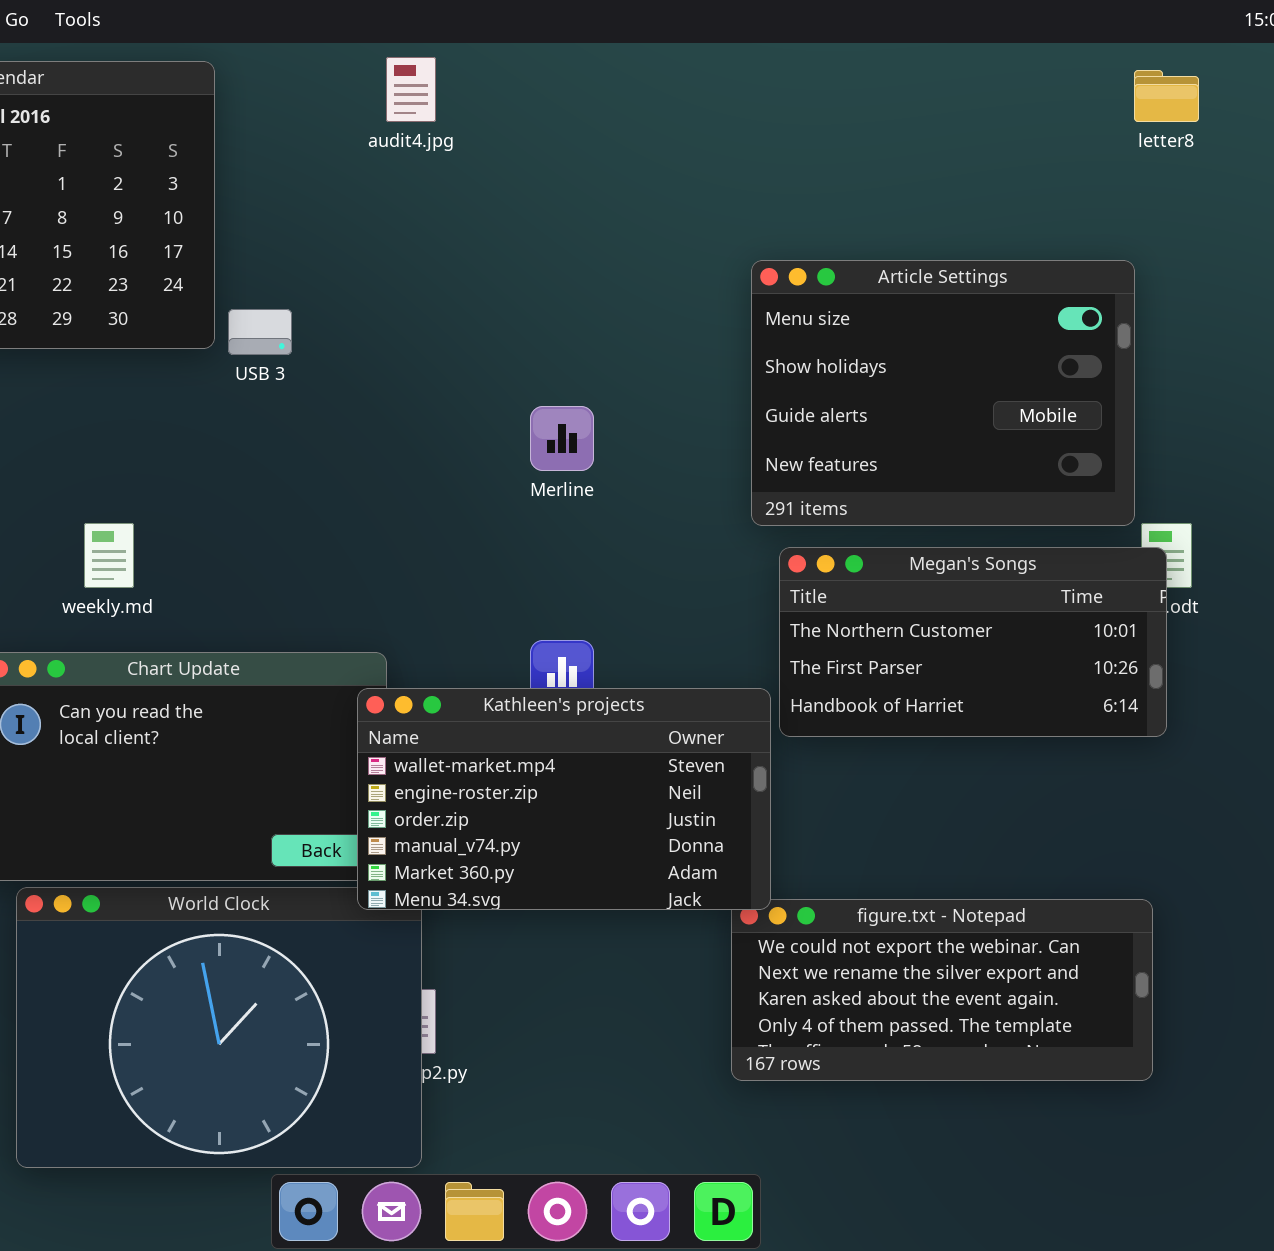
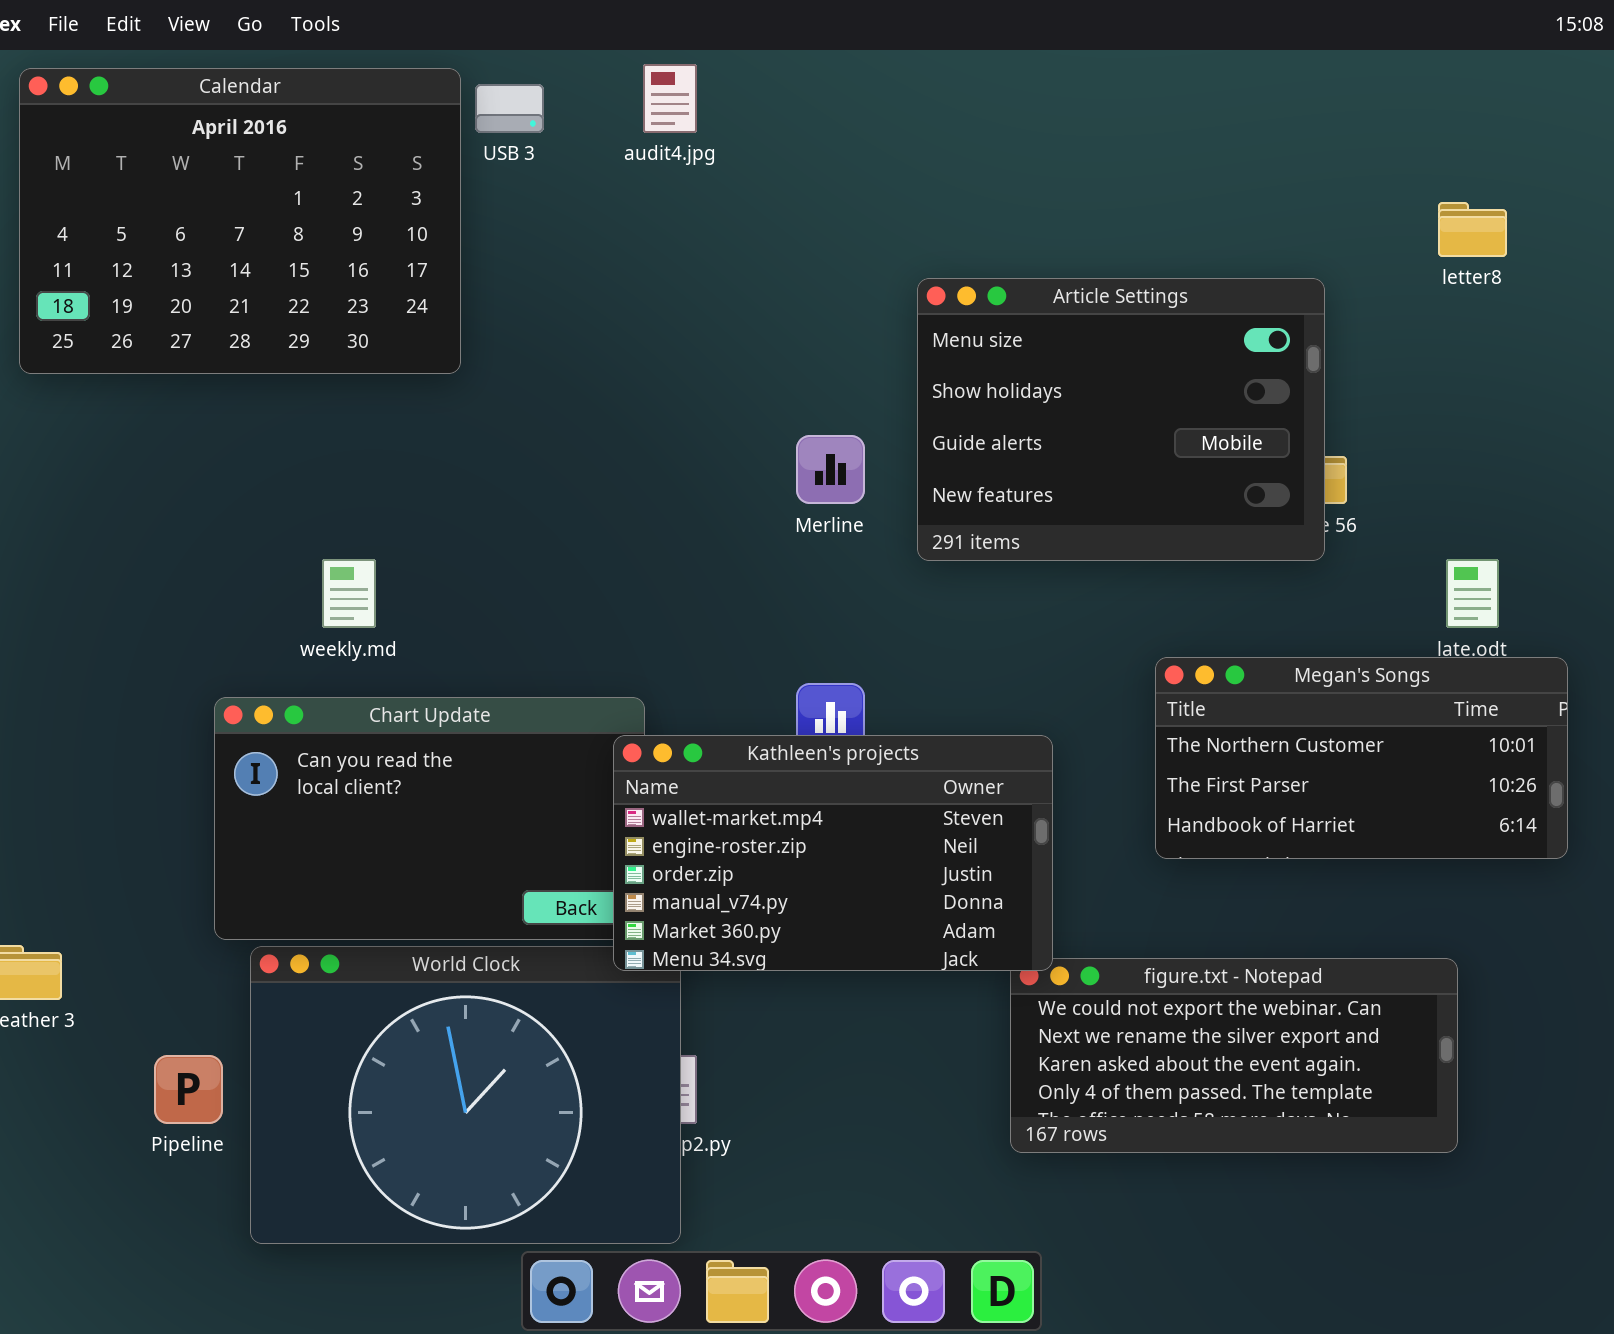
letter8: [1134,70,1199,122] -> [1438,202,1507,257], moved
Article Settings: [751,260,1135,526] -> [917,278,1325,561], moved
USB 3: [228,309,292,355] -> [475,84,544,133], moved
Megan's Songs: [779,547,1167,737] -> [1155,657,1568,859], moved

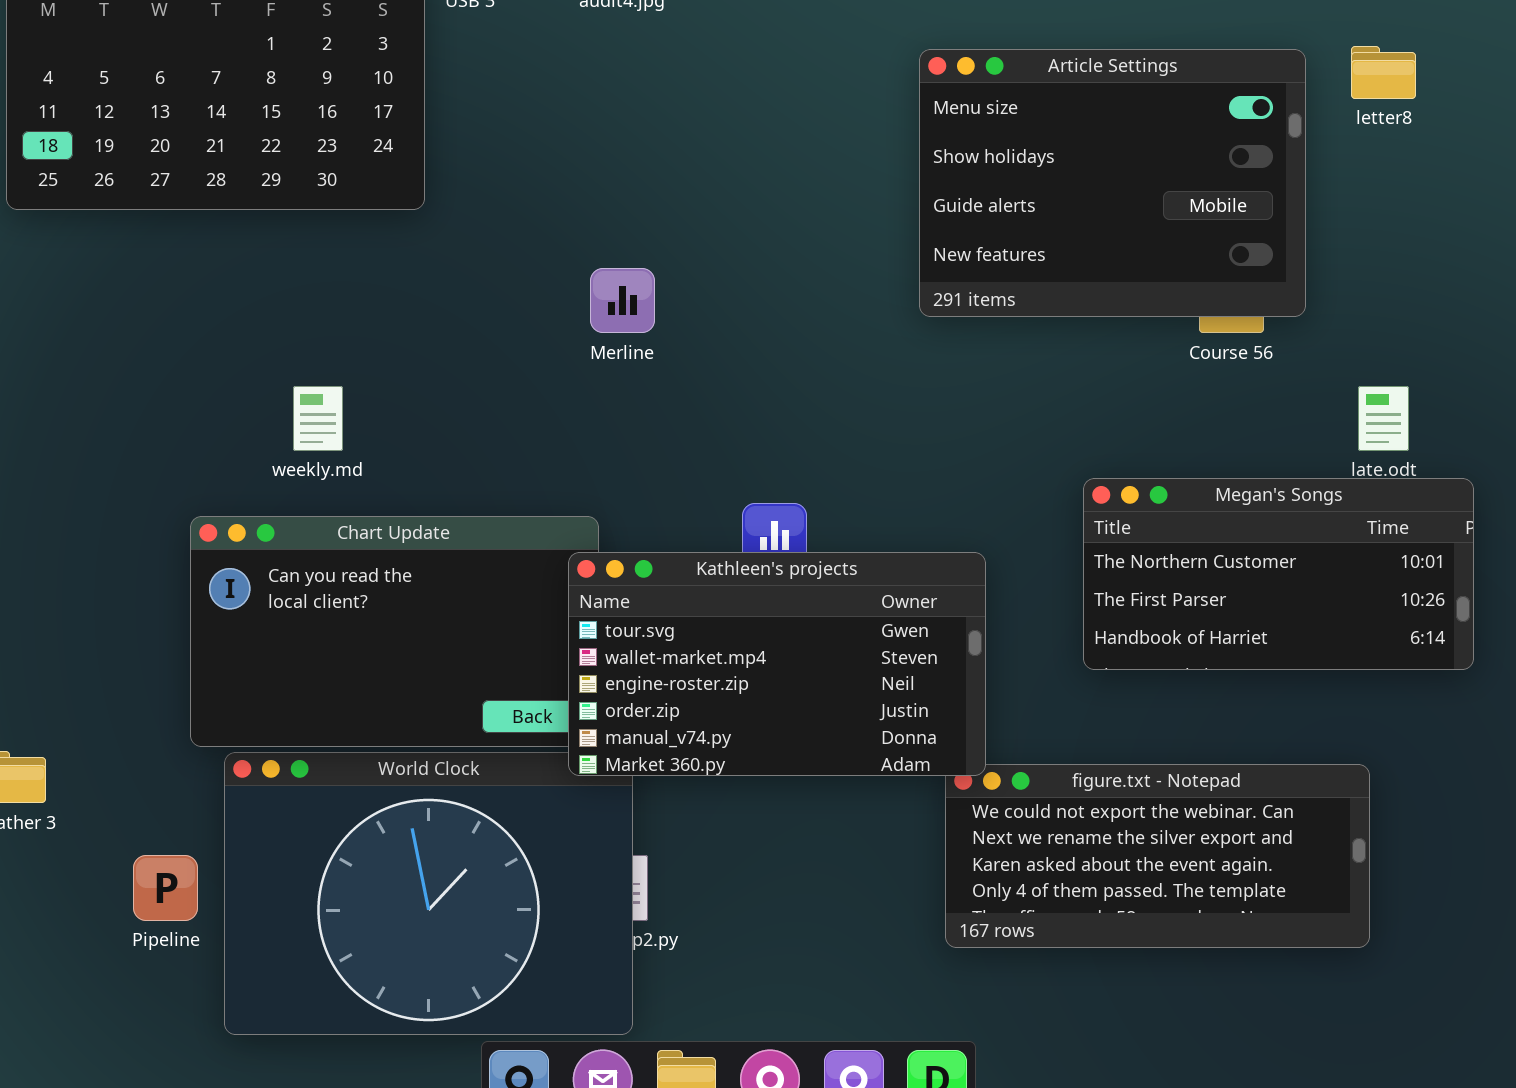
Article Settings: [917,278,1325,561] -> [919,49,1306,317], moved
Merline: [796,435,865,504] -> [590,268,655,333], moved
Kathleen's projects: [613,735,1053,971] -> [568,552,986,776], scrolled up 1 row

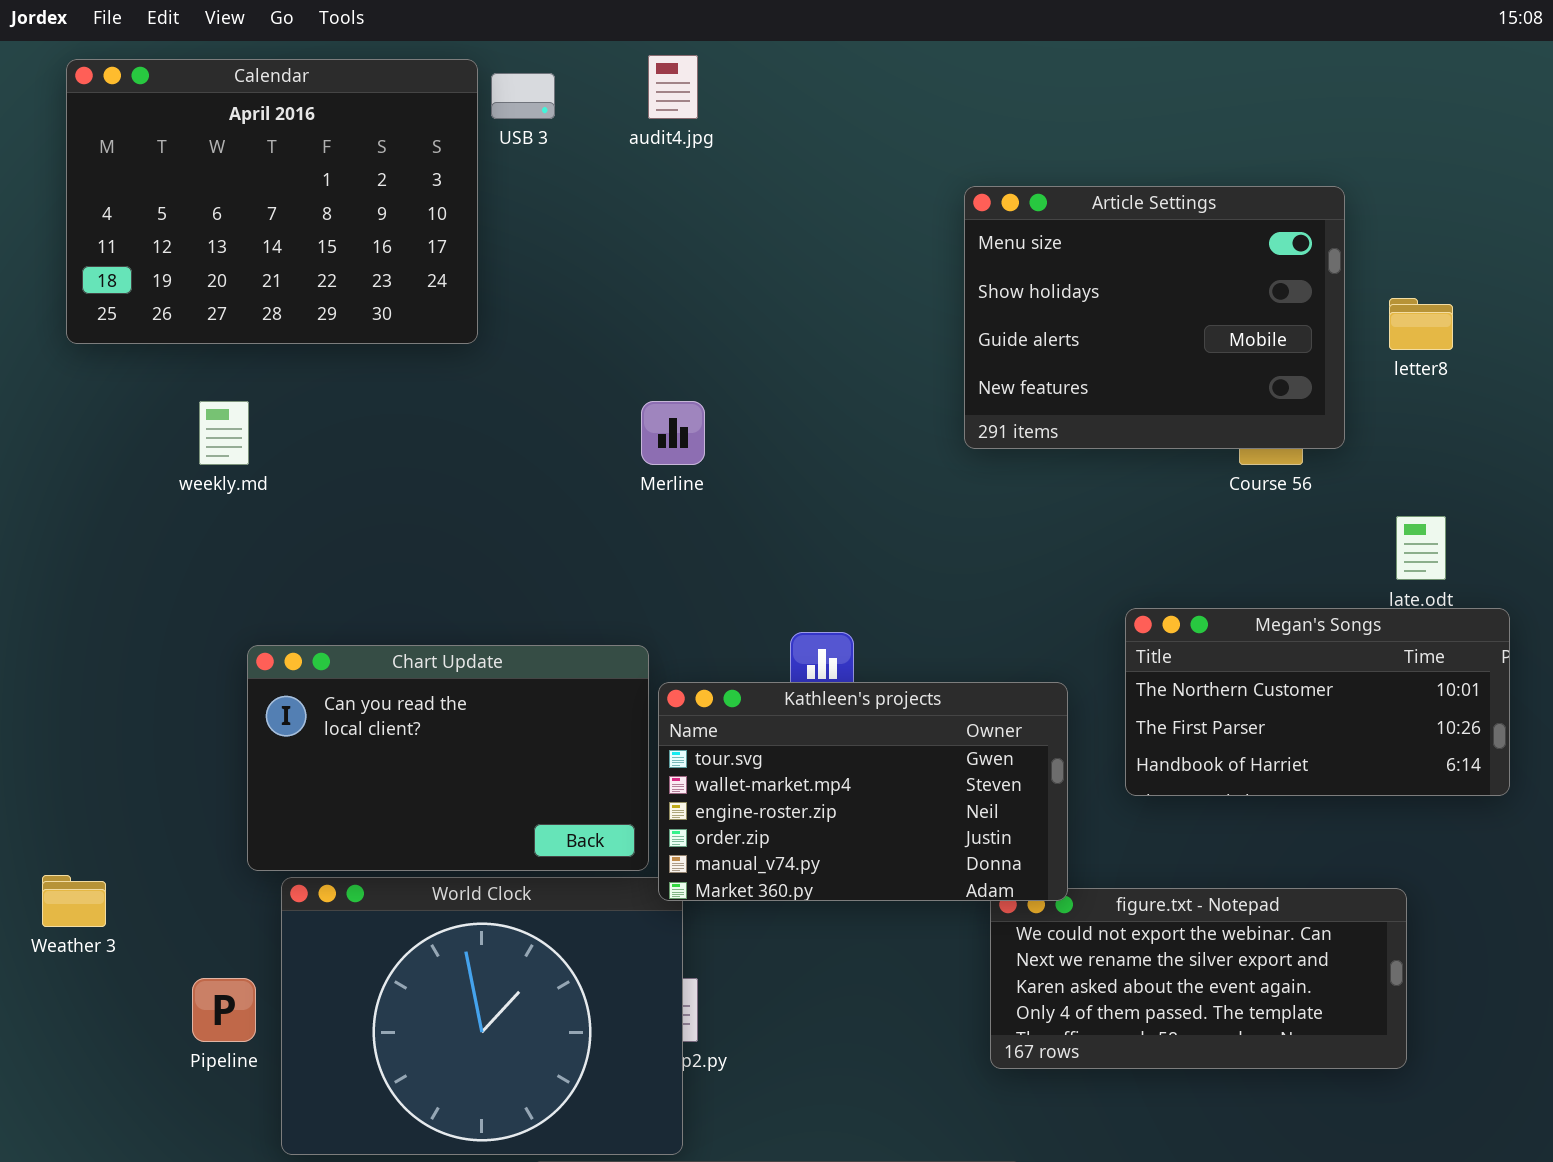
letter8: [1351,46,1416,99] -> [1389,298,1453,350], moved
weekly.md: [293,386,343,451] -> [199,401,249,465], moved
Kathleen's projects: [568,552,986,776] -> [658,682,1068,901], moved

